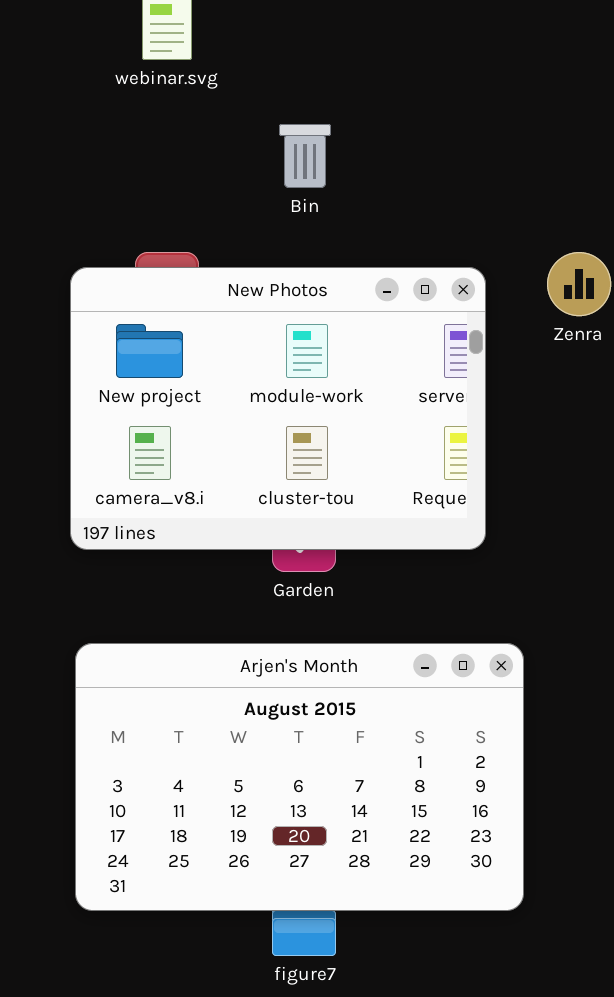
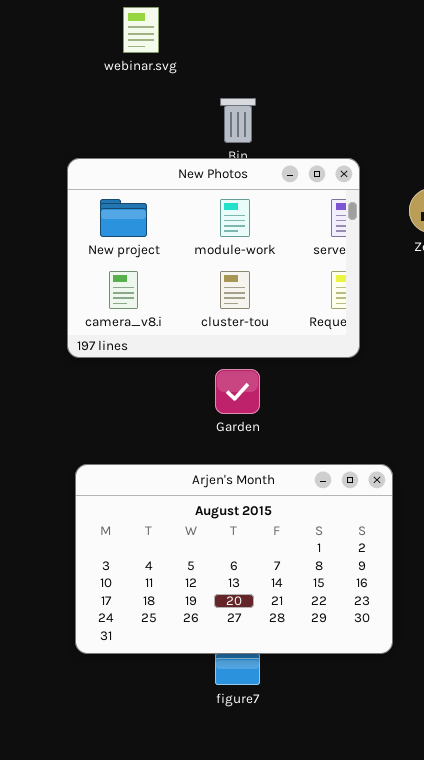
New Photos: [70,267,486,550] -> [67,158,360,358], moved

